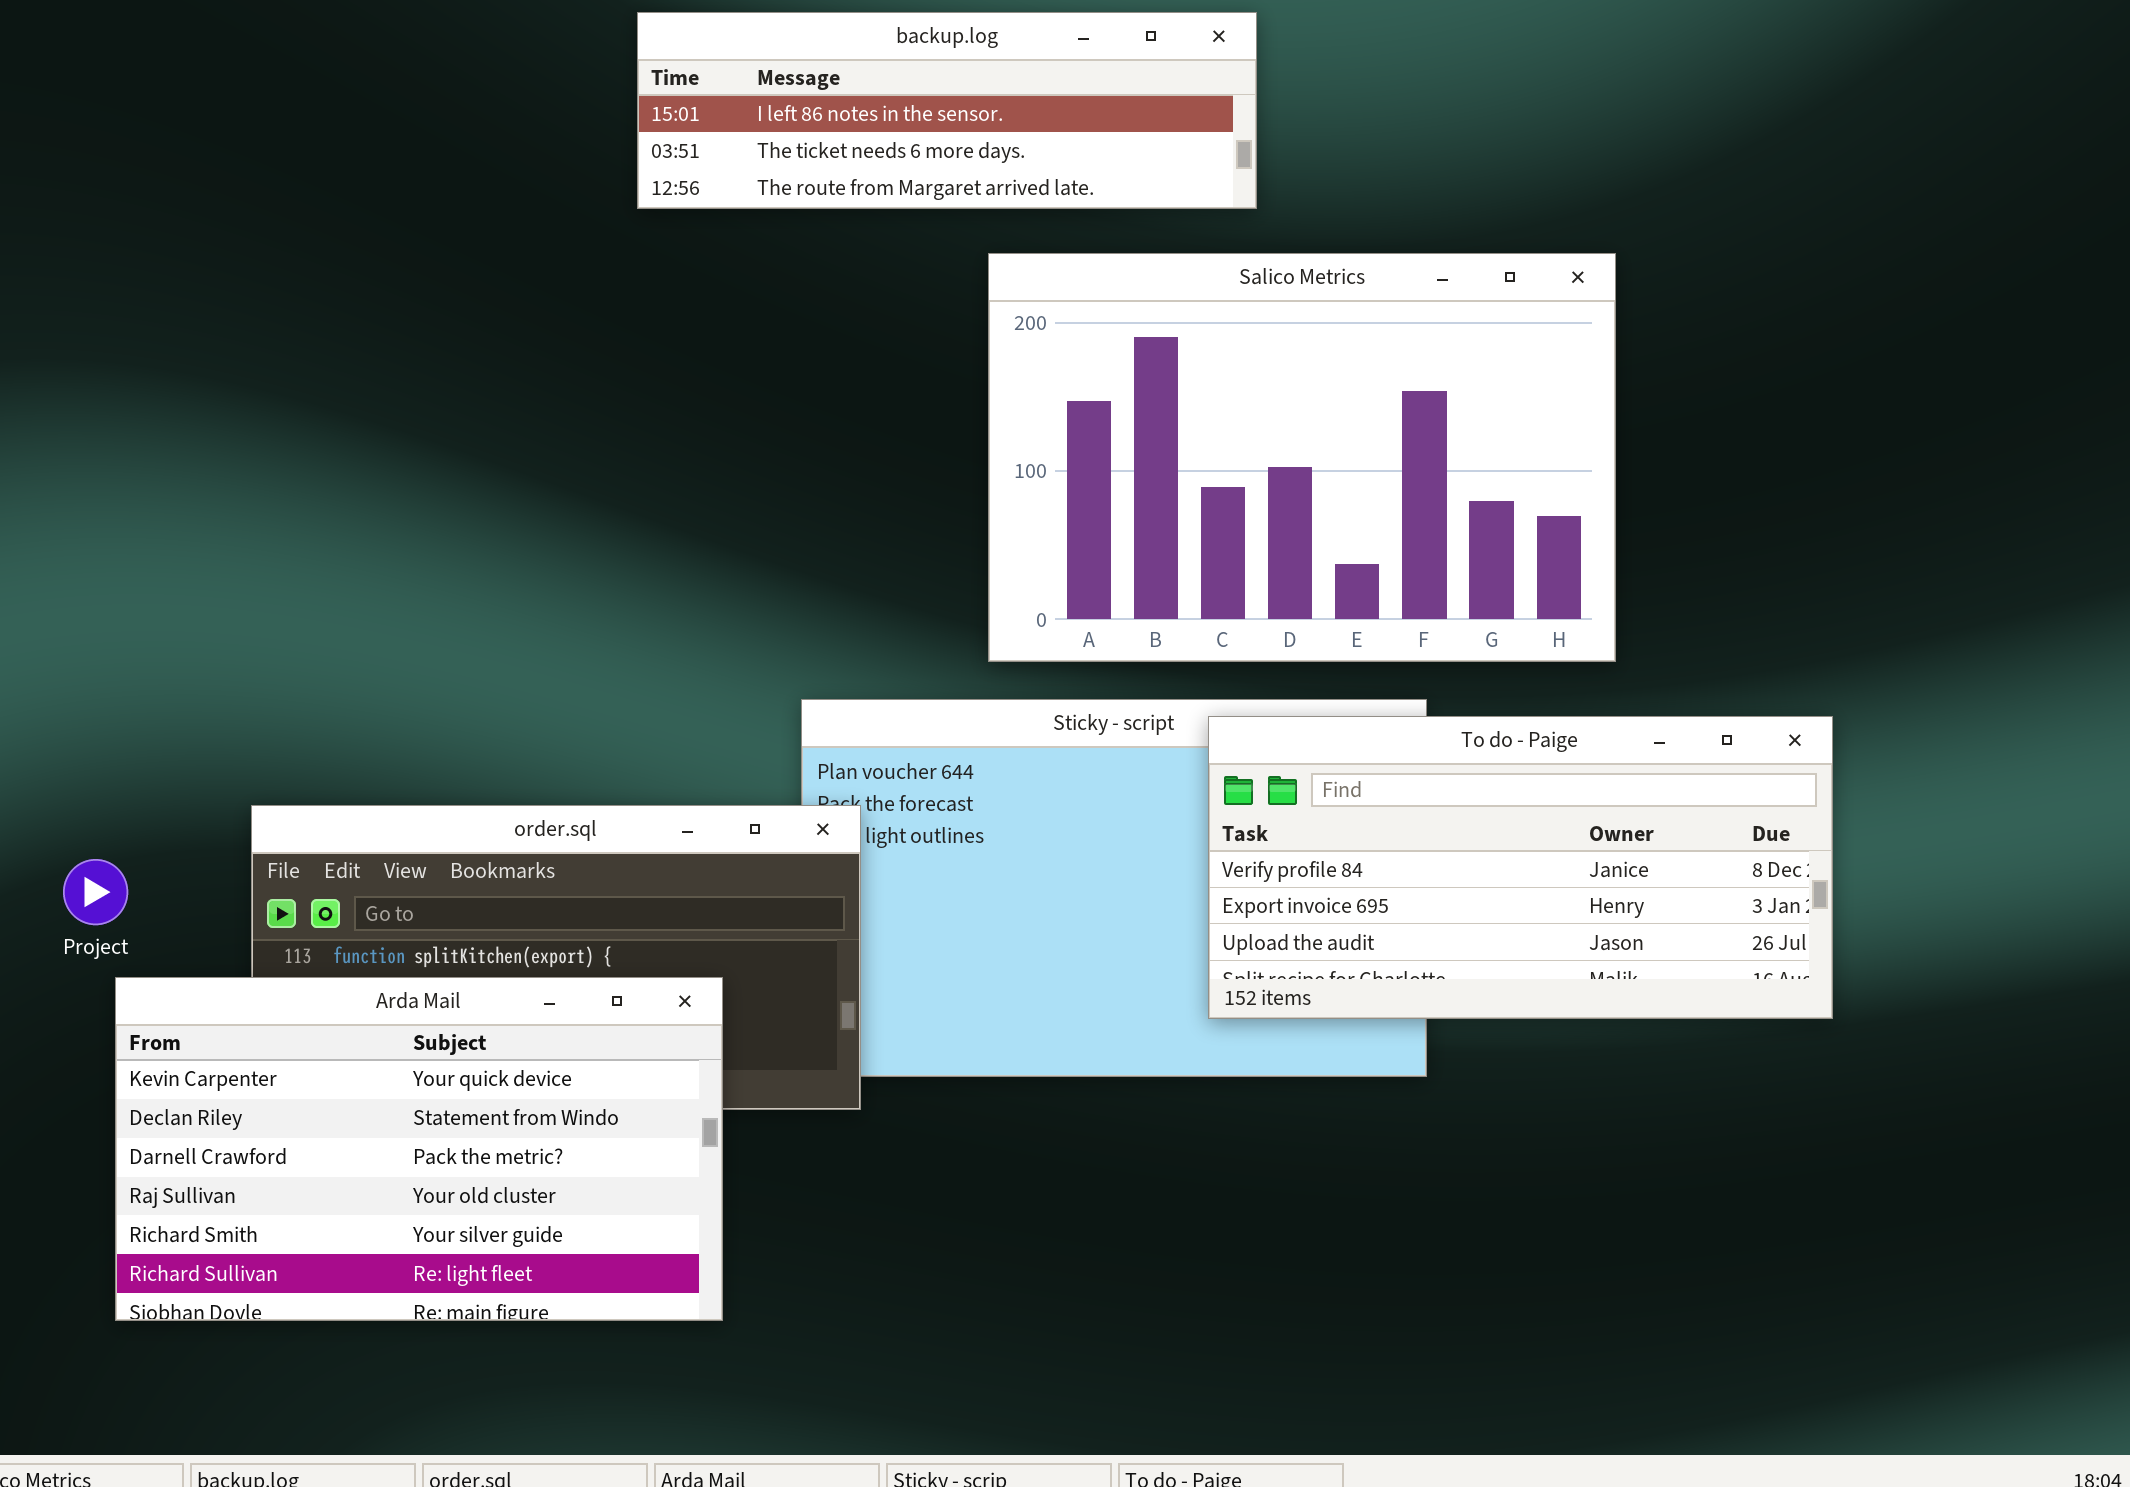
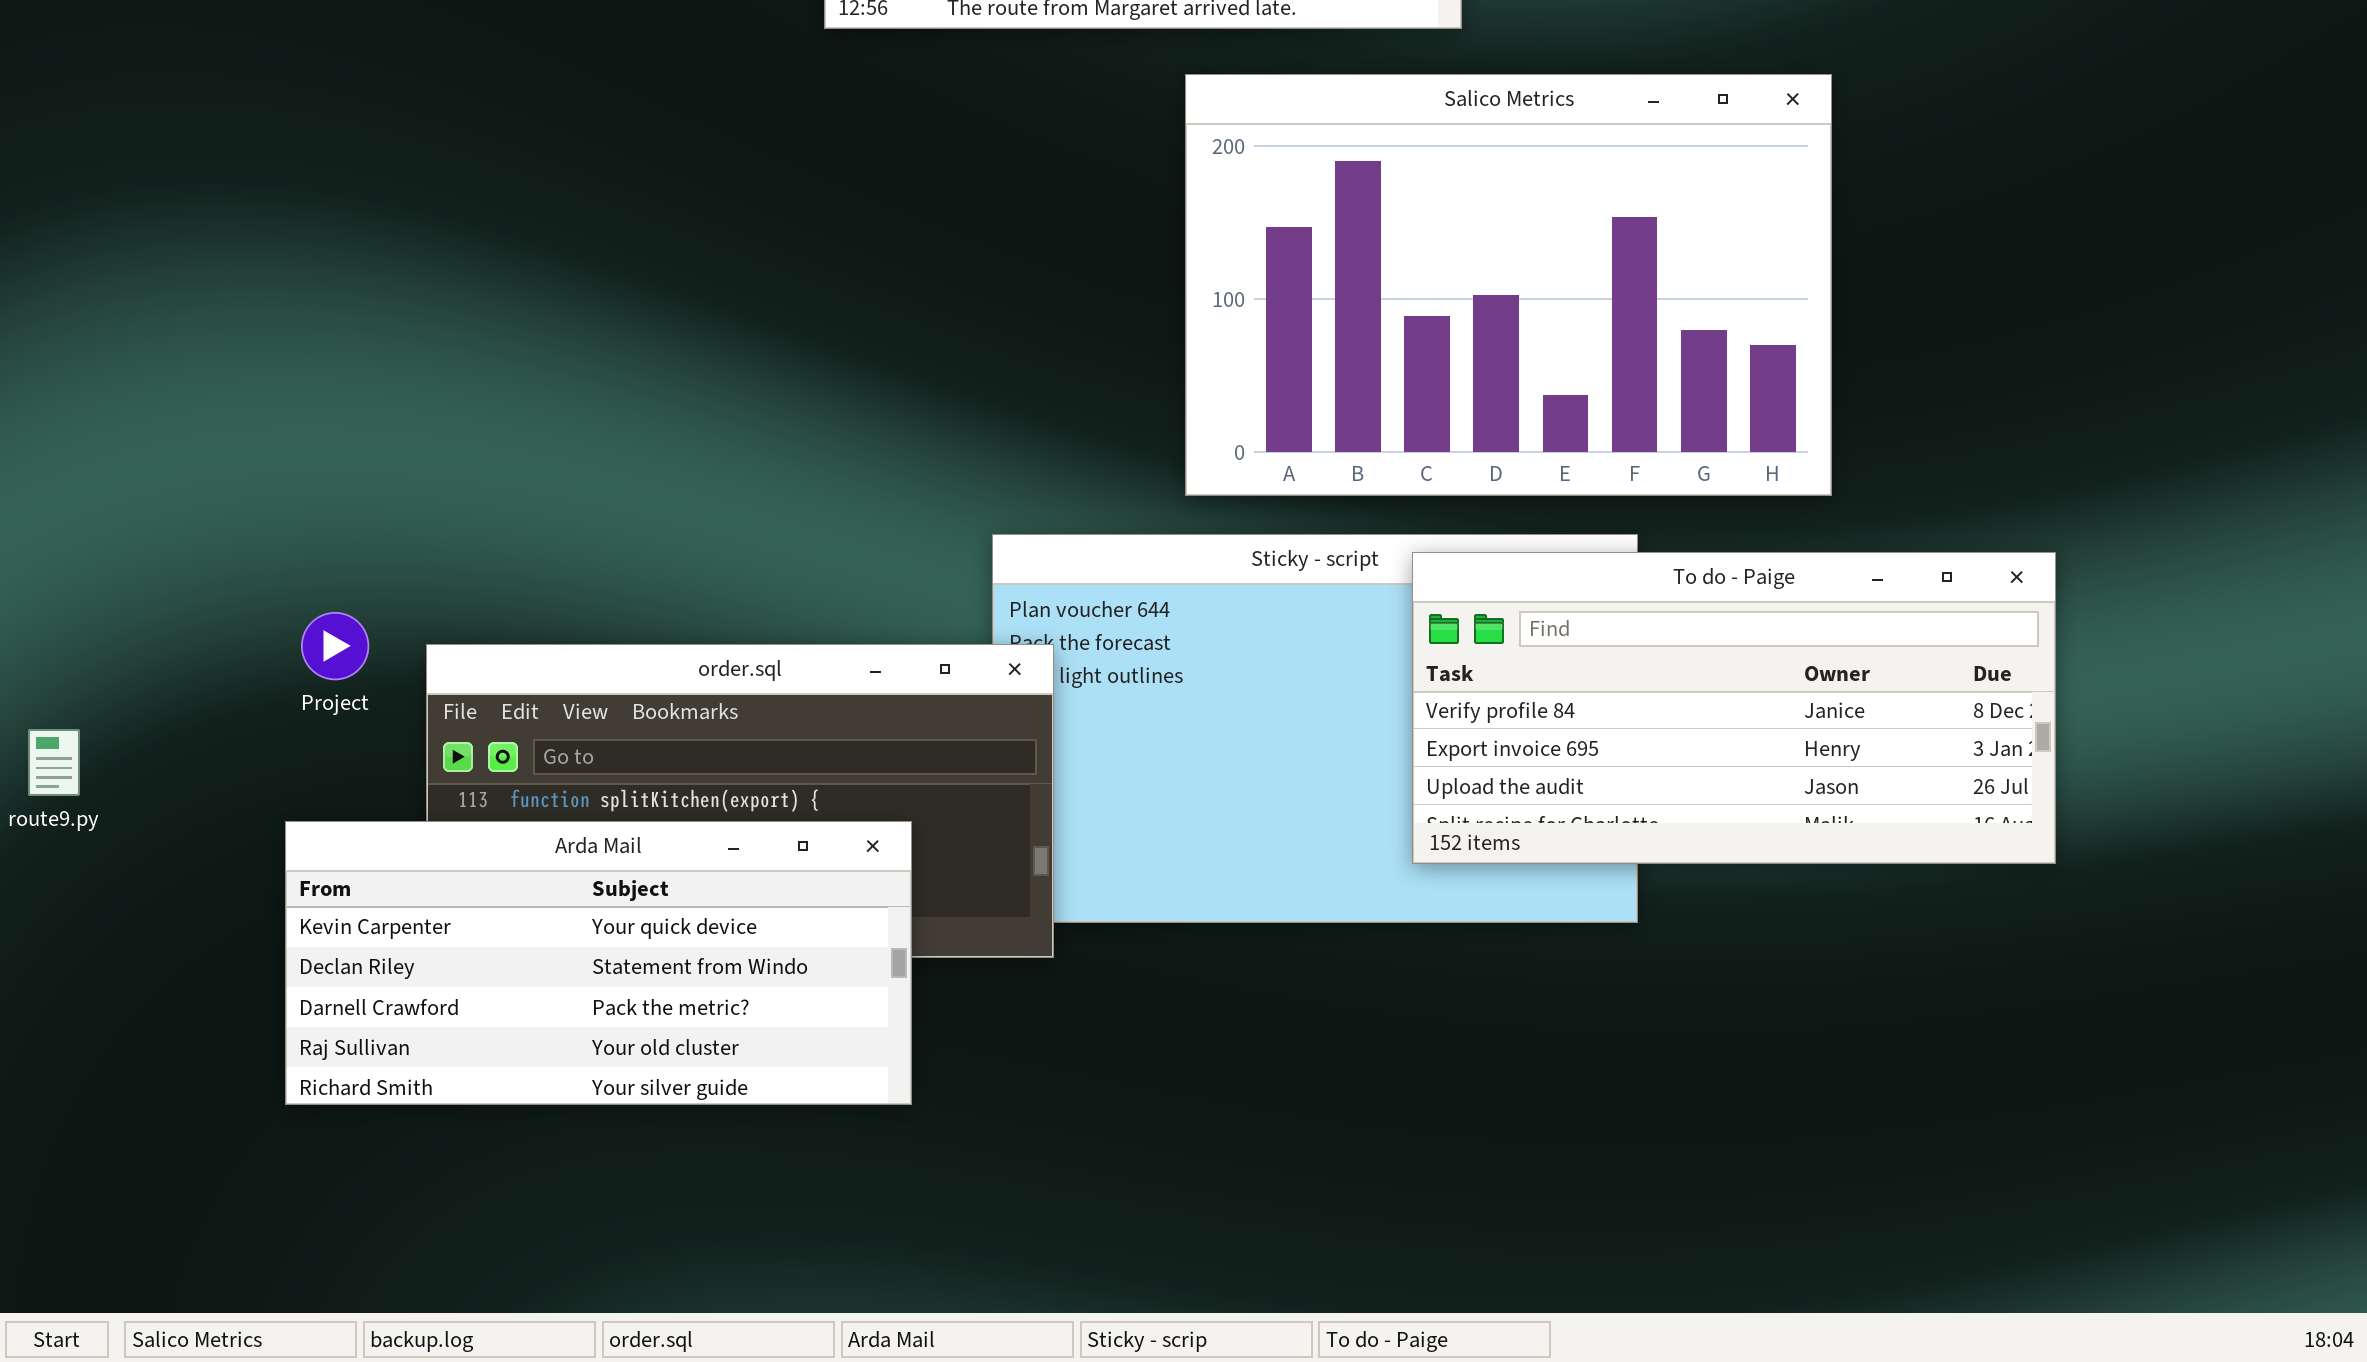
Project: [63,859,128,925] -> [301,612,369,680], moved
Arda Mail: [115,977,723,1321] -> [285,821,912,1105], resized

